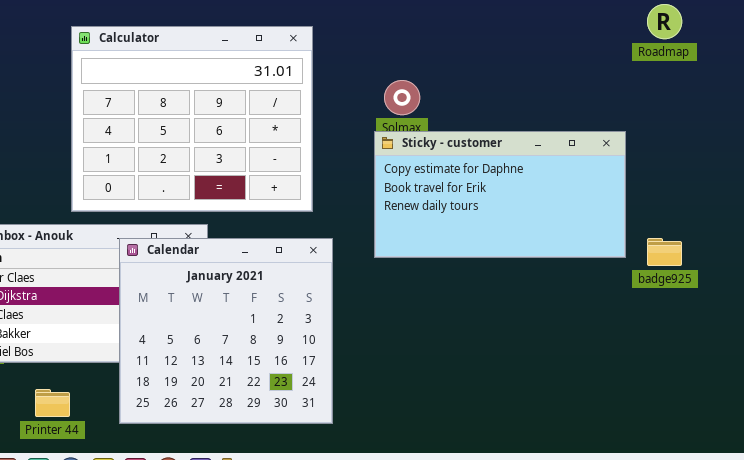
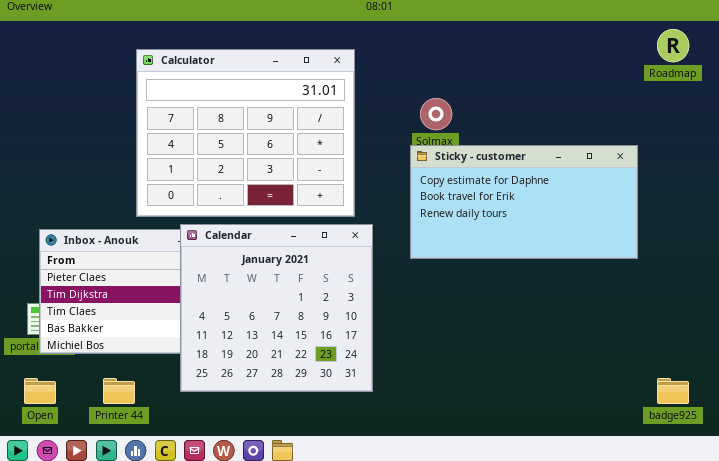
Calendar: [119,238,333,424] -> [180,224,373,392], moved
badge925: [647,238,682,266] -> [657,378,689,404], moved

